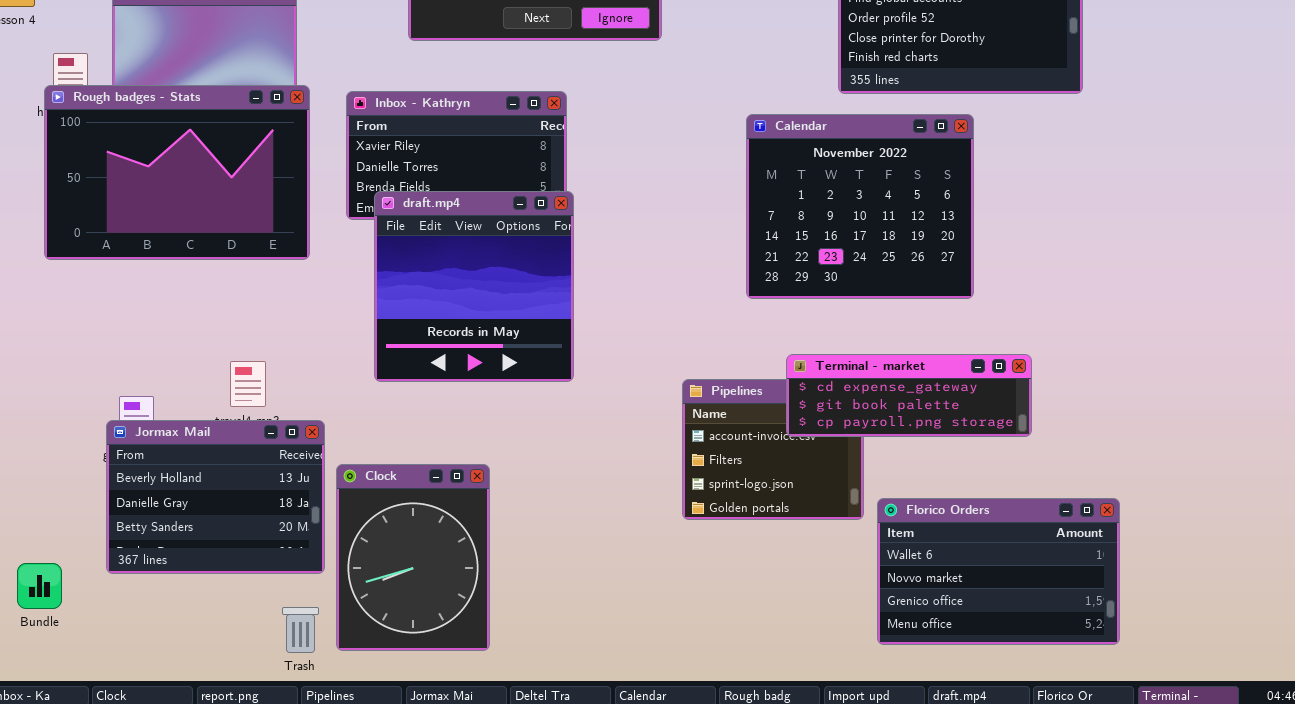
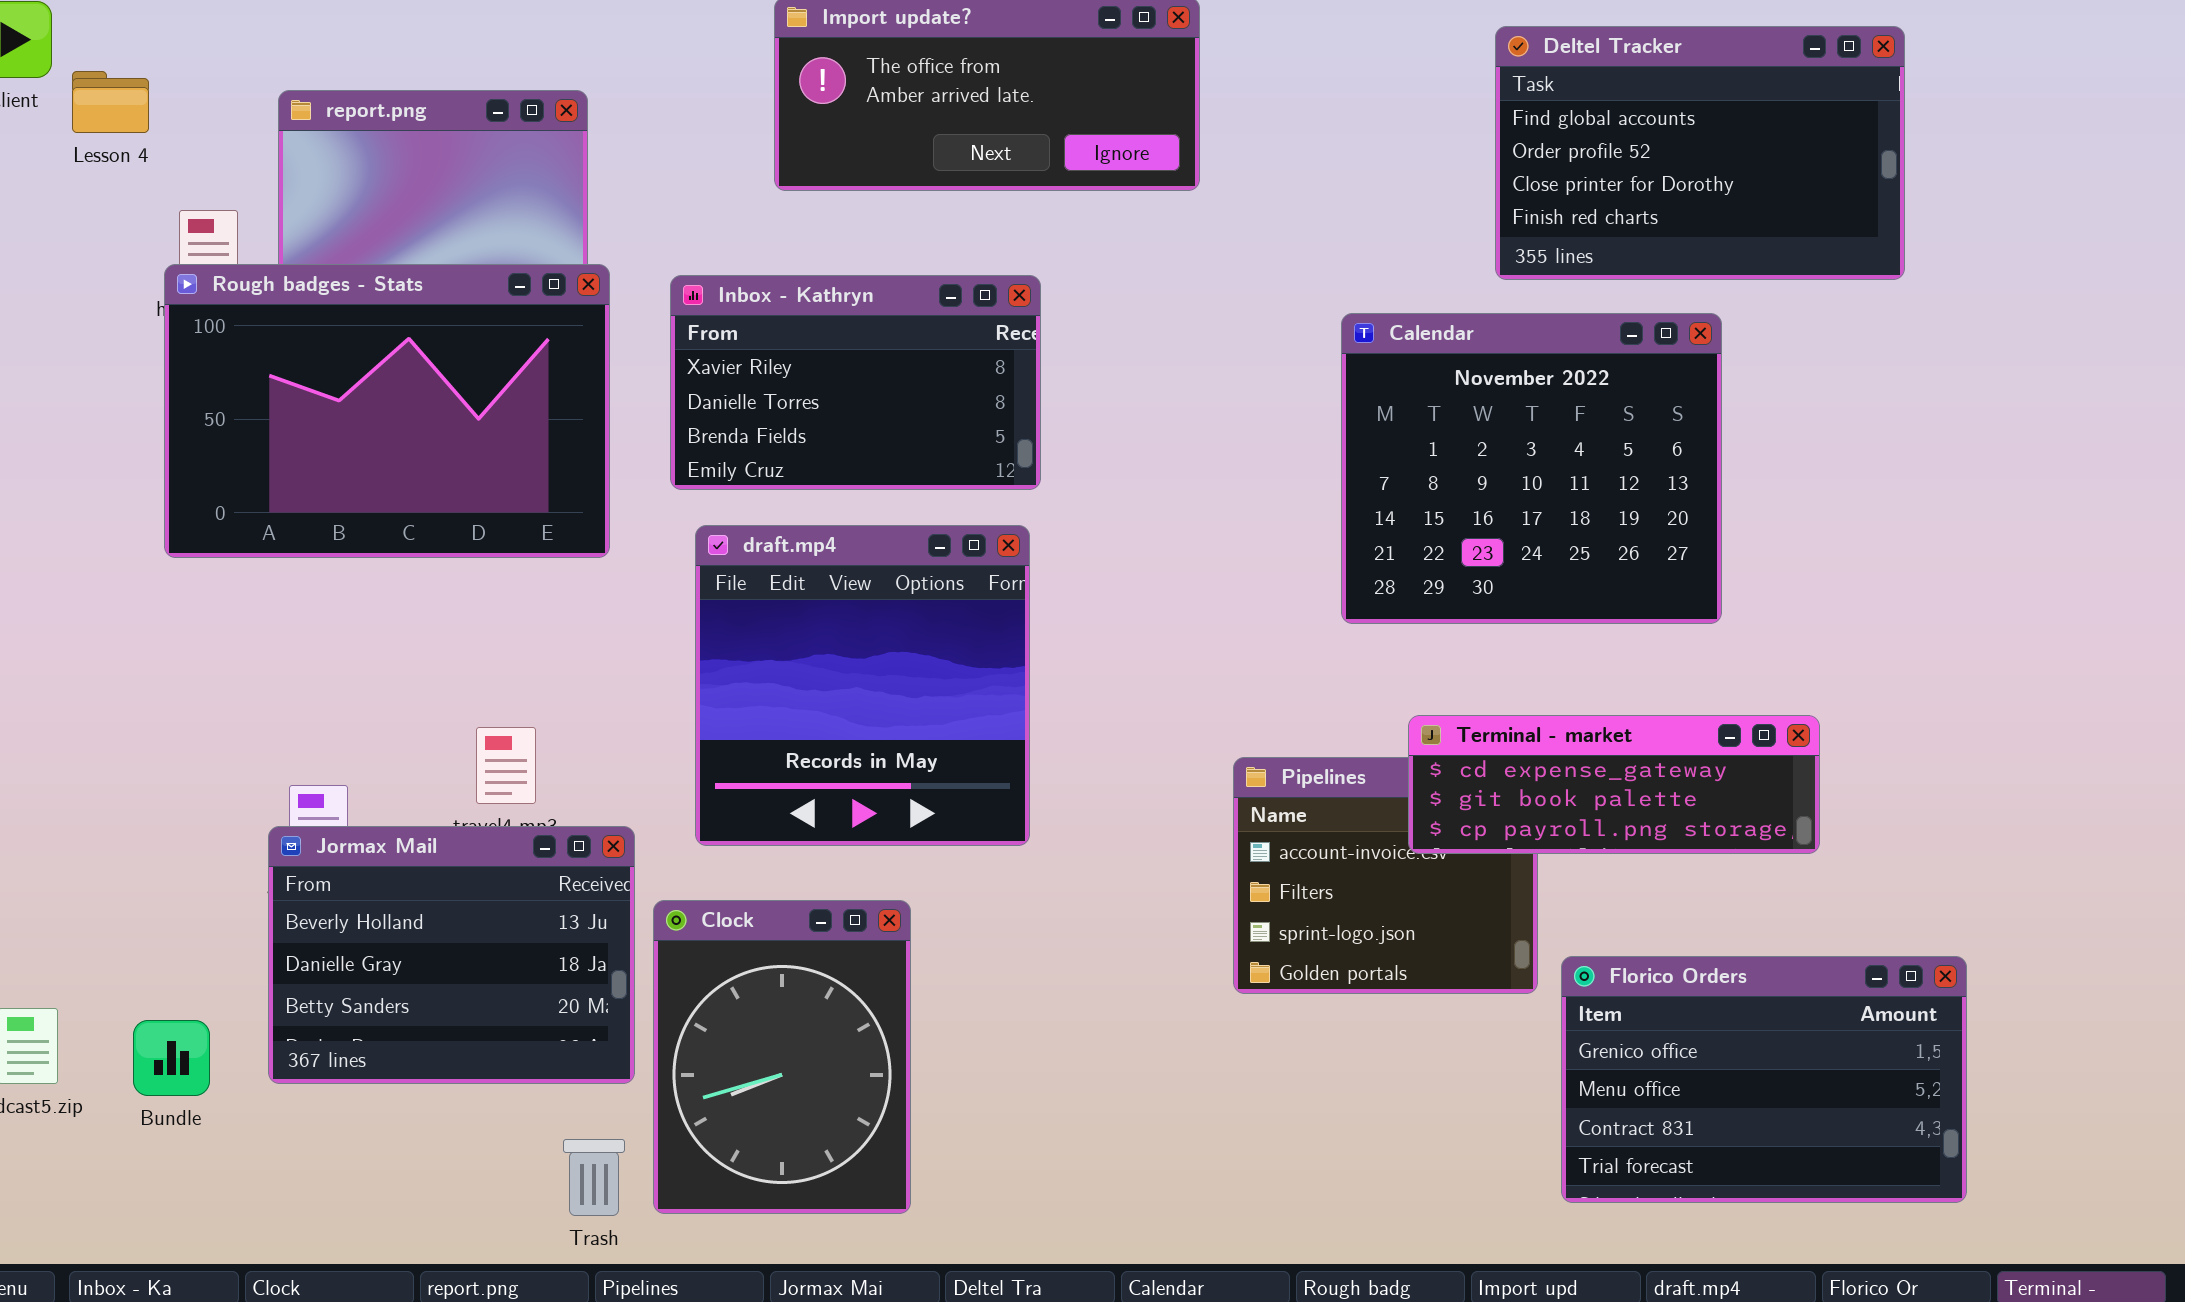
draft.mp4: [374,191,574,382] -> [695,525,1030,846], moved
Florico Orders: [877,498,1120,645] -> [1561,956,1967,1203], scrolled down 2 rows
Bundle: [17,563,62,609] -> [133,1020,210,1096], moved

